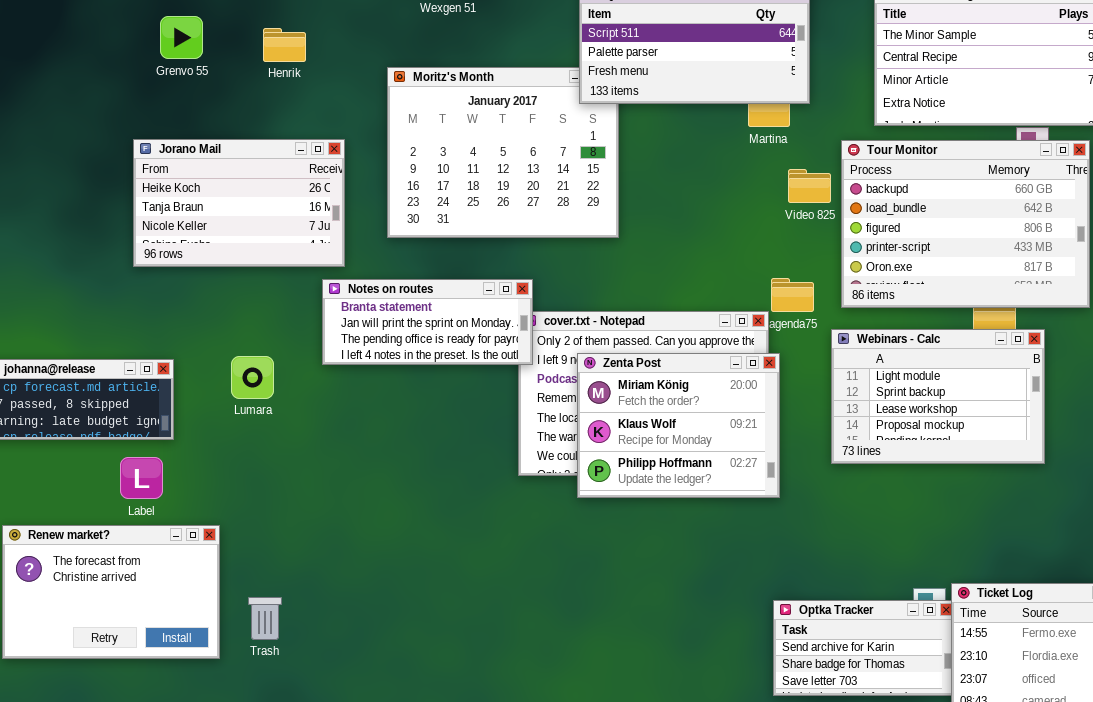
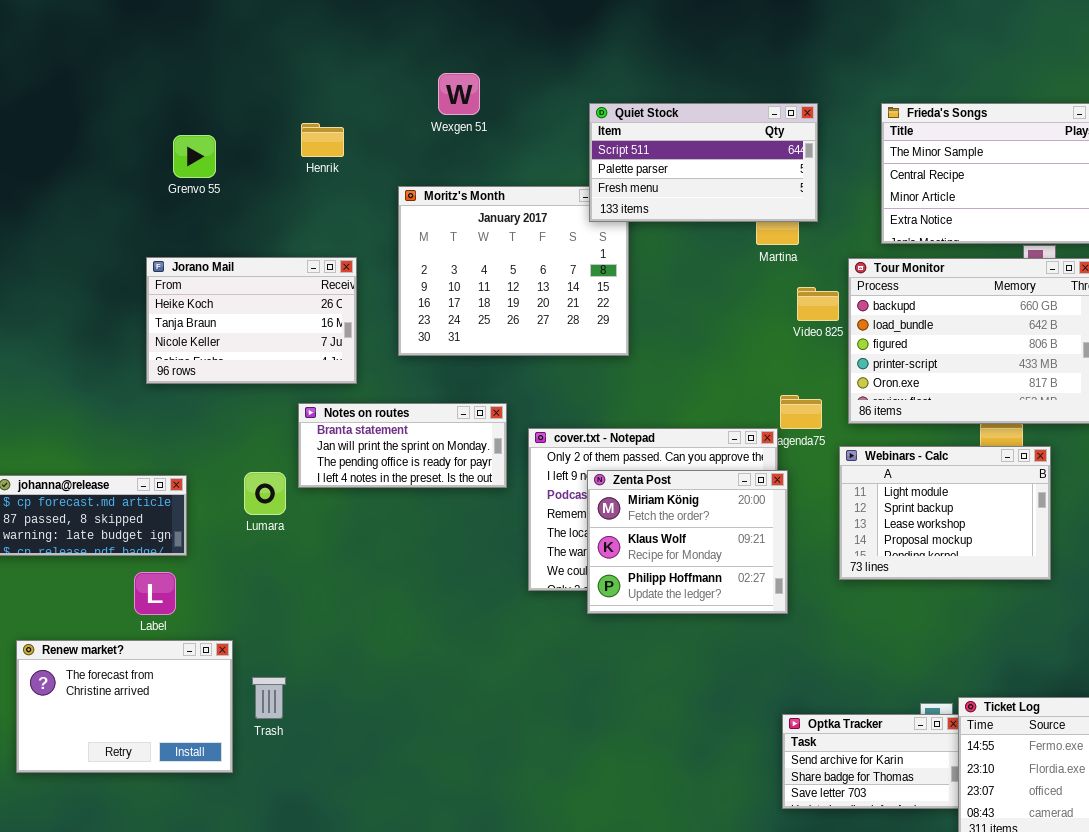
Henrik: [263,28,306,62] -> [301,123,344,157], moved
Notes on routes: [322,279,533,365] -> [298,403,507,488], moved
Trash: [248,597,282,640] -> [252,677,286,719], moved

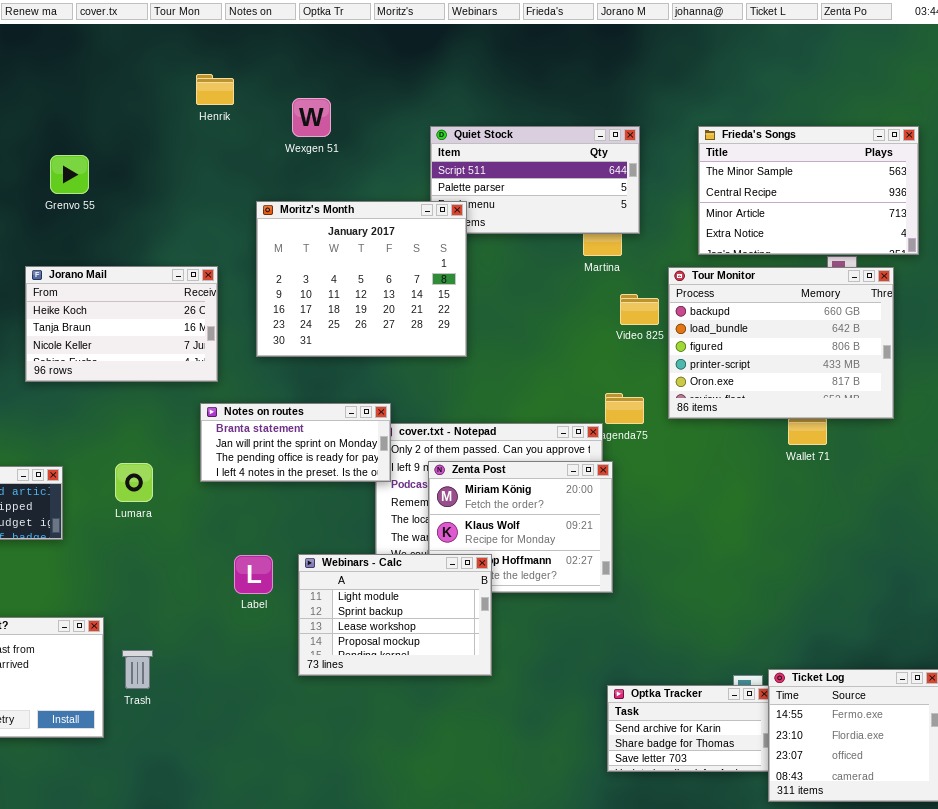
Henrik: [301,123,344,157] -> [196,74,234,105], moved
Moritz's Month: [398,186,629,356] -> [256,201,467,357], raised
Notes on routes: [298,403,507,488] -> [200,403,391,482], moved
Webinars - Calc: [839,446,1051,580] -> [298,554,492,676], moved
Label: [134,572,176,615] -> [234,555,273,594], moved

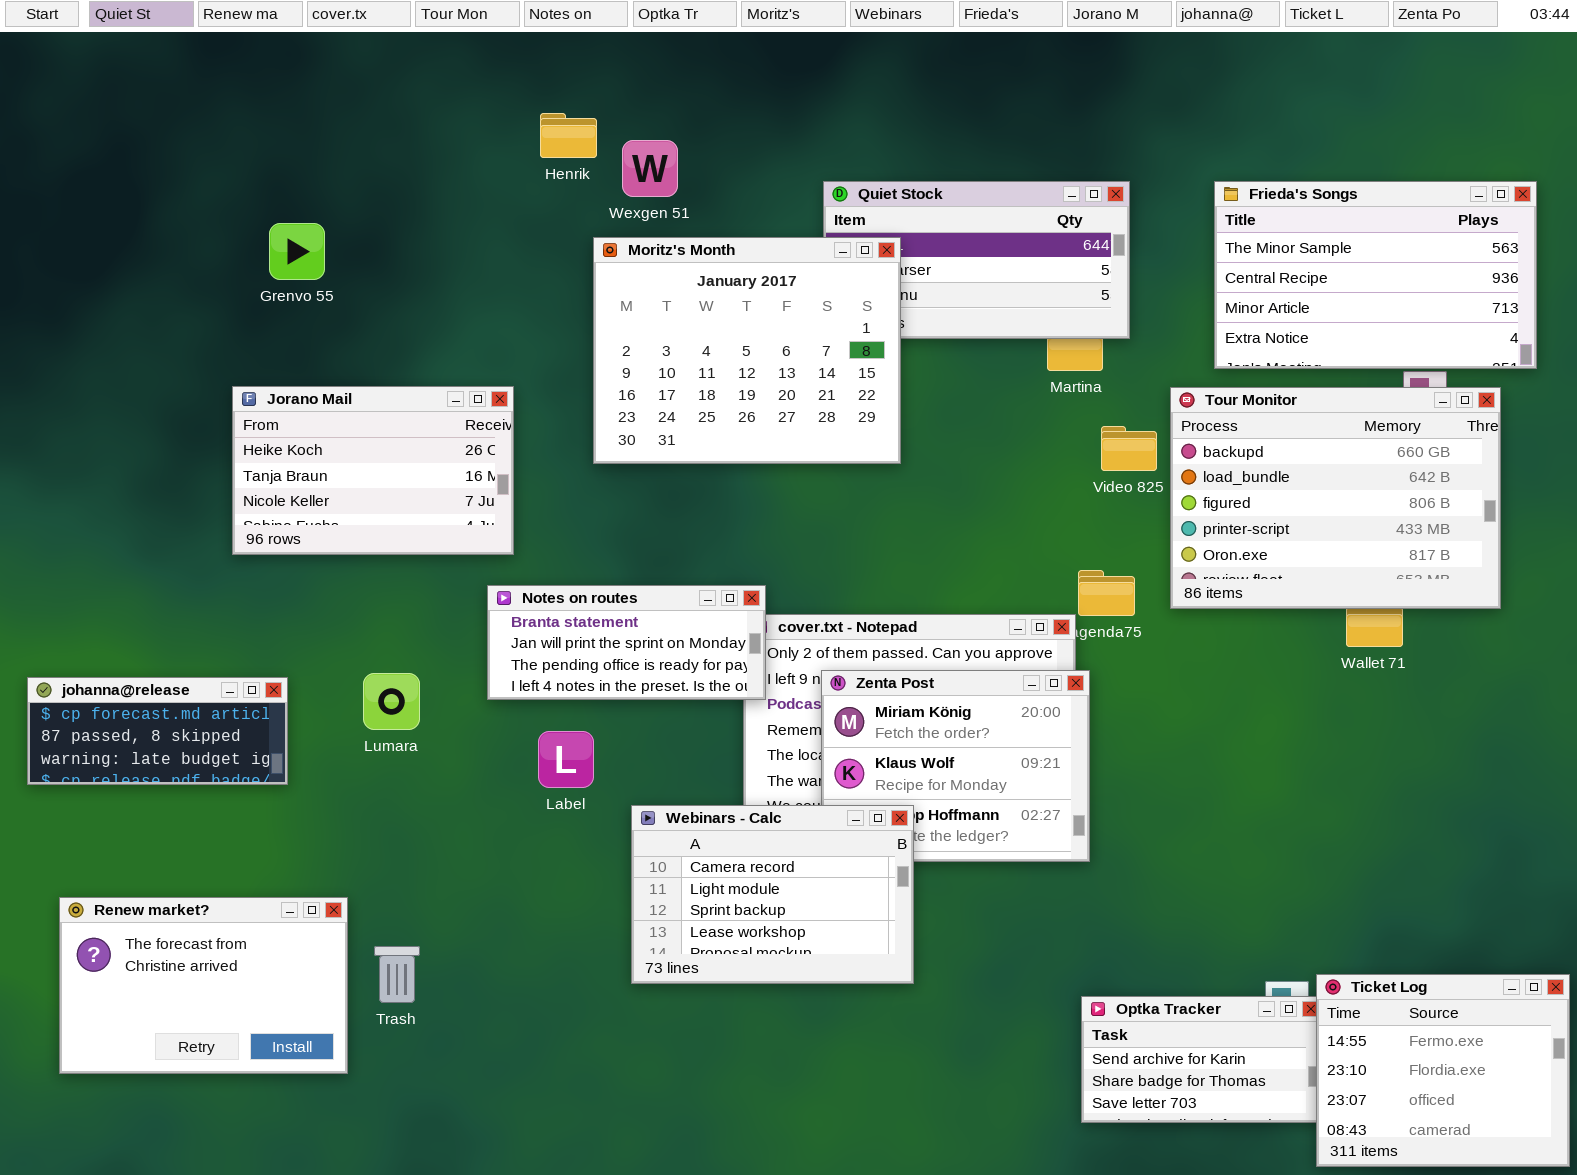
Henrik: [196,74,234,105] -> [540,113,597,158], moved
Moritz's Month: [256,201,467,357] -> [593,237,901,464], moved
Webinars - Calc: [298,554,492,676] -> [631,805,914,984], scrolled up 1 row
Label: [234,555,273,594] -> [538,731,594,788], moved

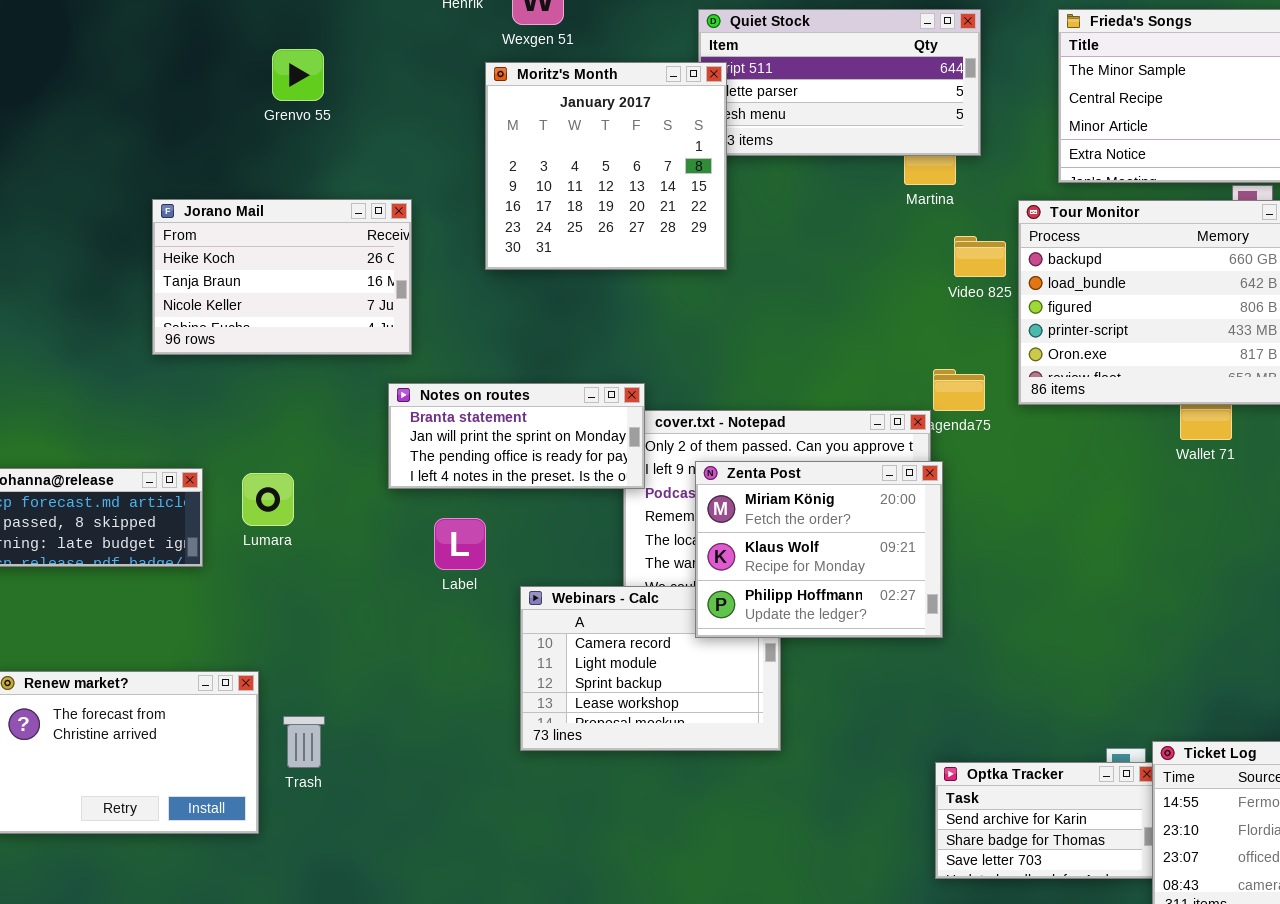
Grenvo 55: [269,223,325,280] -> [272,49,324,101], moved
Moritz's Month: [593,237,901,464] -> [485,62,727,270], resized
Zenta Post: [821,670,1090,862] -> [695,461,943,638], raised
Lumara: [363,673,420,730] -> [242,473,294,526], moved

